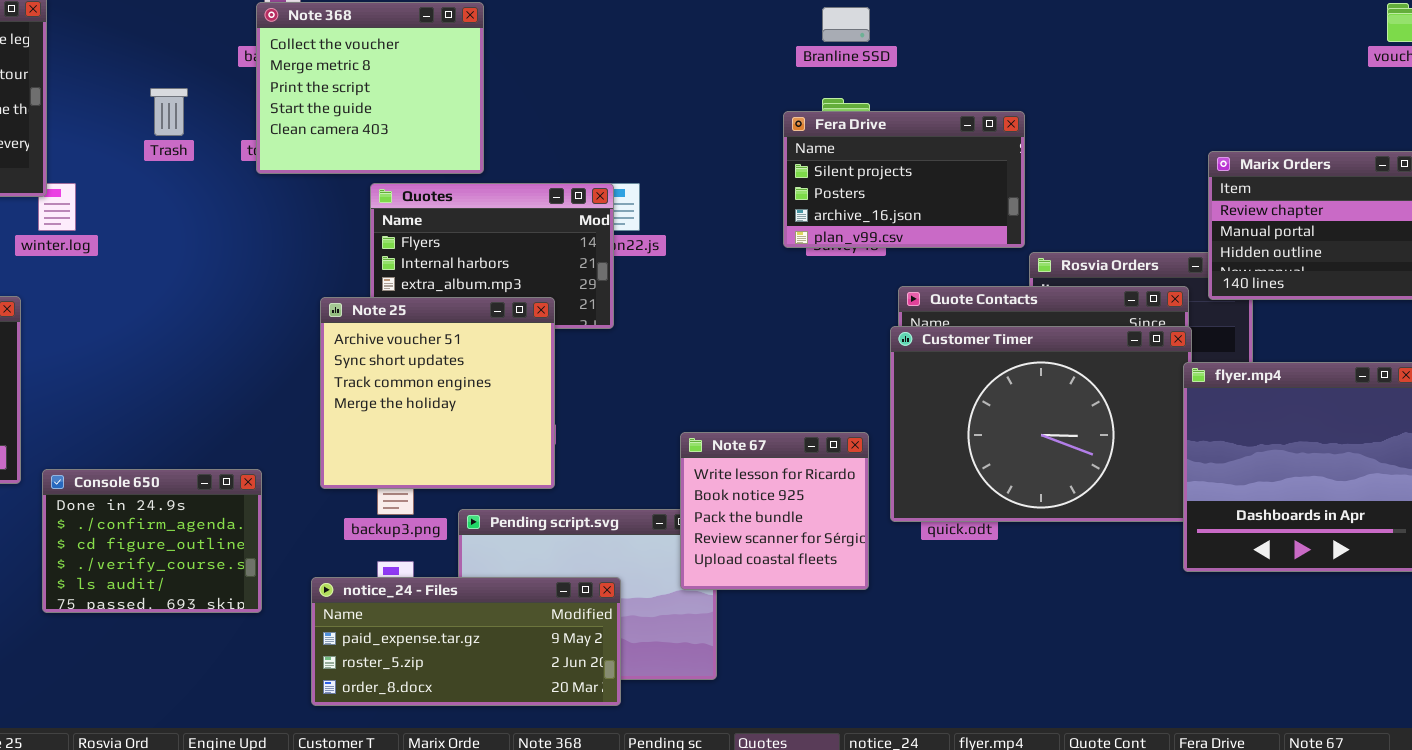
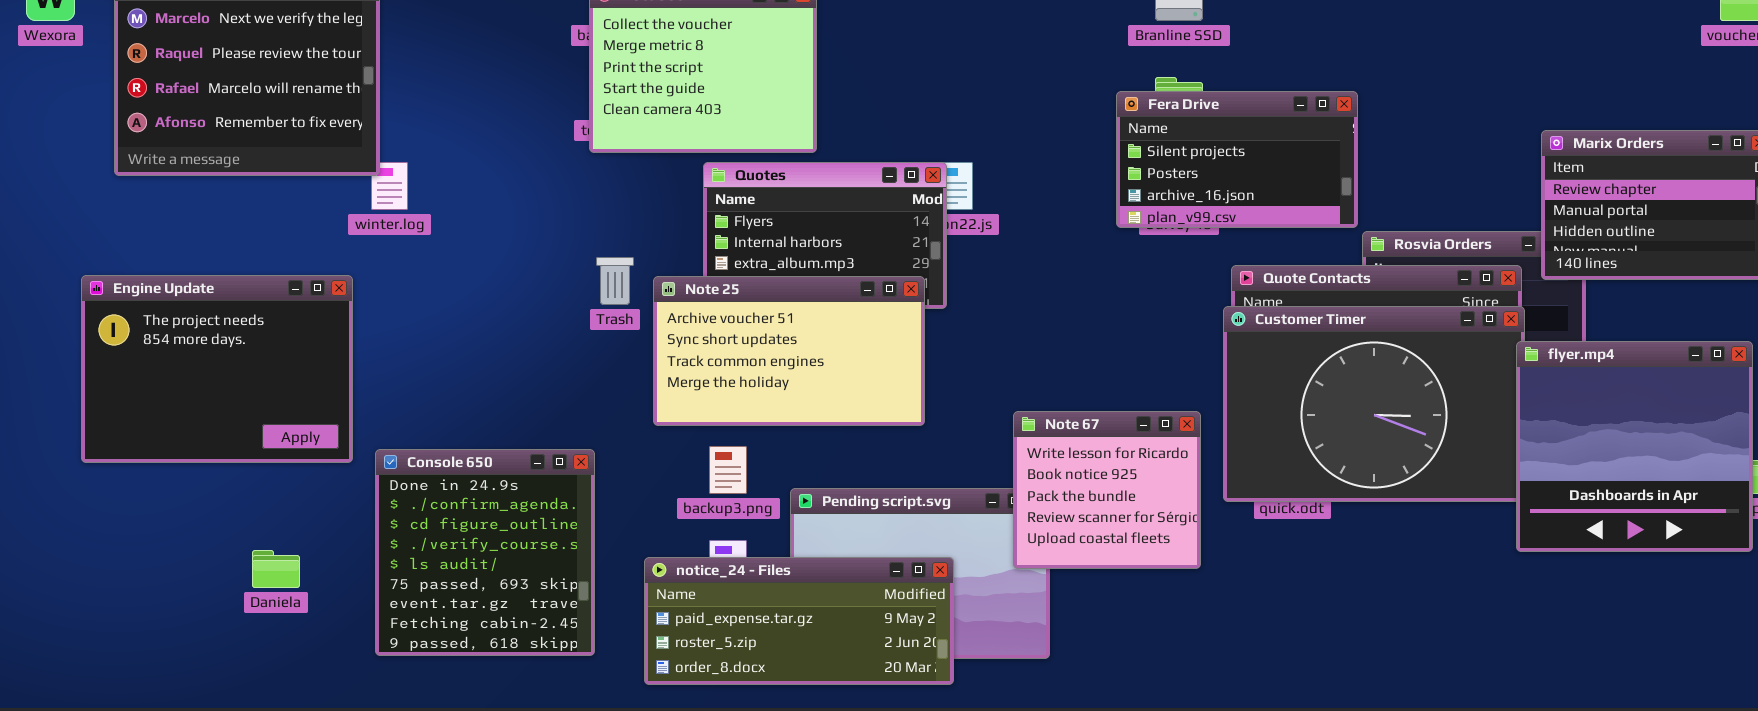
Trash: [150,88,188,136] -> [596,257,634,305], moved
Note 25: [320,297,555,489] -> [653,276,925,426], resized
Console 650: [42,469,262,613] -> [375,449,595,656], resized

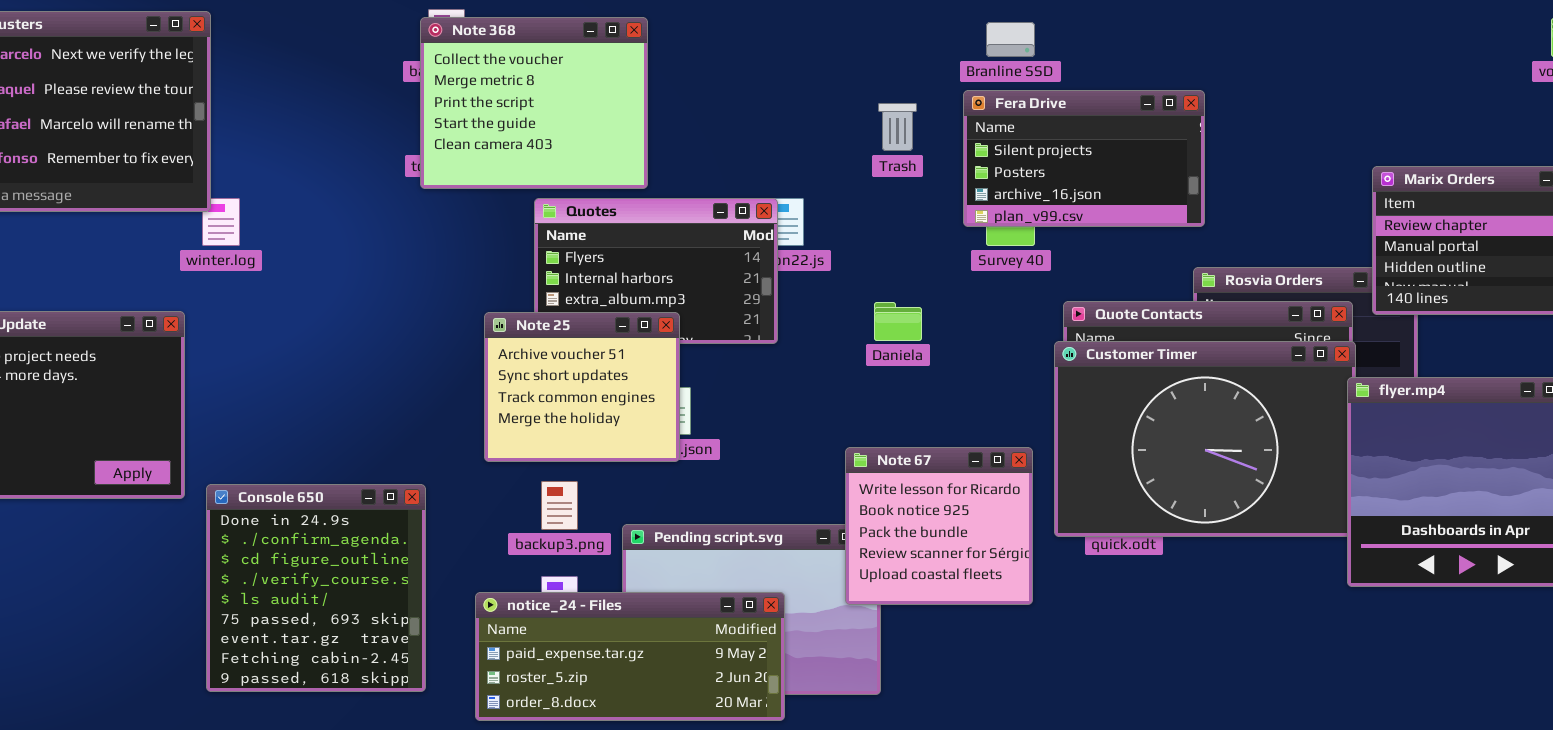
Fera Drive: [1116,91,1358,228] -> [963,90,1205,227], moved
Trash: [596,257,634,305] -> [878,103,917,151], moved
Note 25: [653,276,925,426] -> [484,312,680,462], resized
Daniela: [252,550,300,588] -> [874,302,922,341], moved

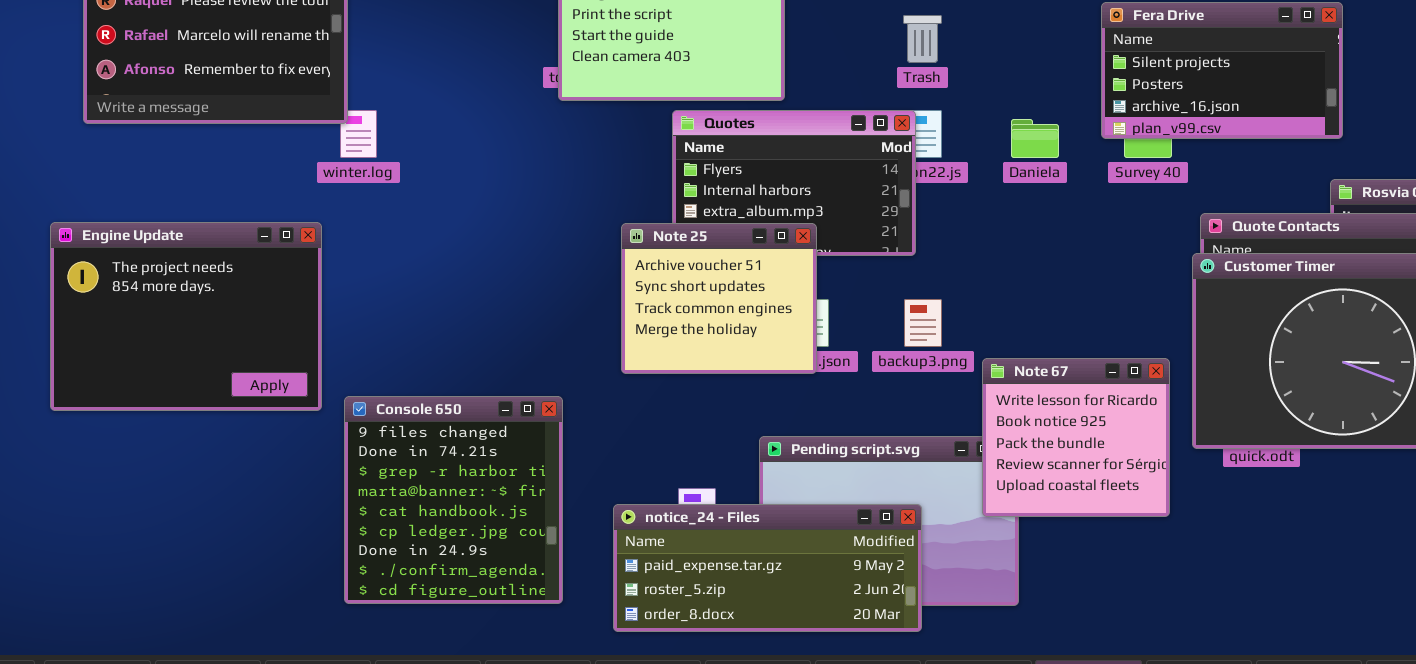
Trash: [878,103,917,151] -> [903,15,942,63], moved
Daniela: [874,302,922,341] -> [1011,119,1059,158], moved
backup3.png: [541,481,578,530] -> [904,299,942,347], moved
Console 650: [206,484,426,692] -> [344,396,563,604], scrolled up 6 rows

